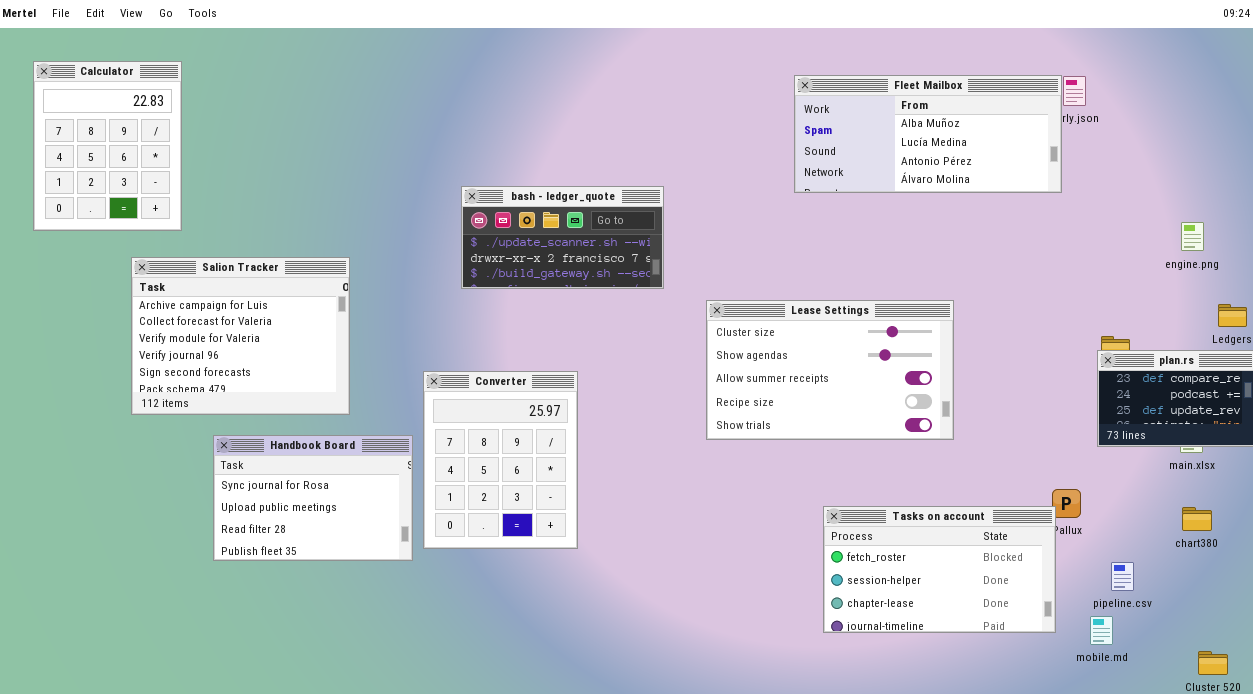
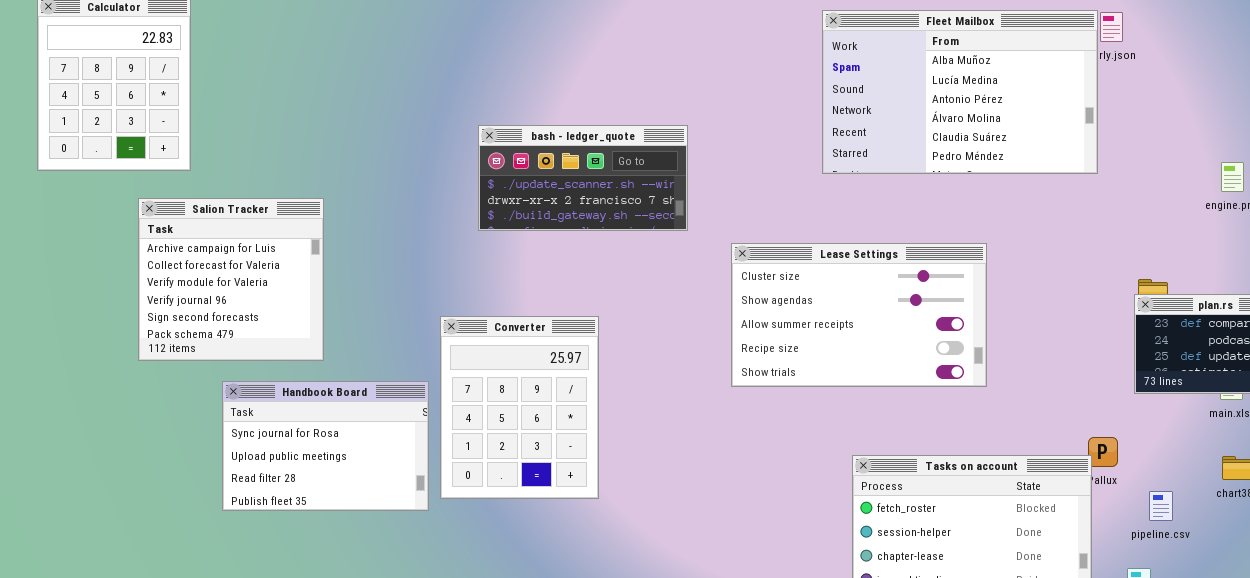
Fleet Mailbox: [794,75,1062,193] -> [822,10,1098,174], resized
Salion Tracker: [131,257,350,415] -> [138,198,324,361], resized
pipeline.csv: [1111,562,1134,591] -> [1149,491,1173,521], moved

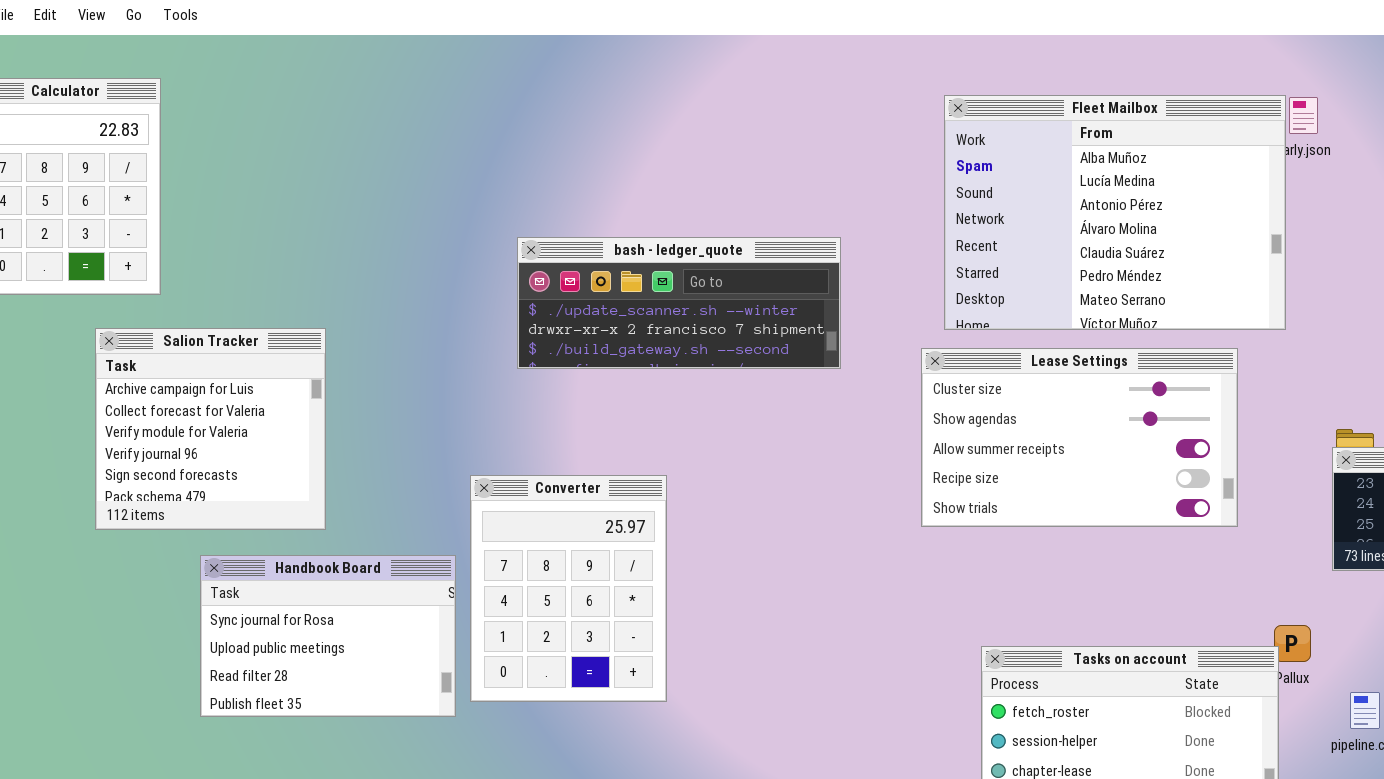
Fleet Mailbox: [822,10,1098,174] -> [944,95,1286,330], resized
bash - ledger_quote: [478,125,688,231] -> [517,237,841,369], resized
Lease Settings: [731,243,987,387] -> [921,348,1238,527], moved

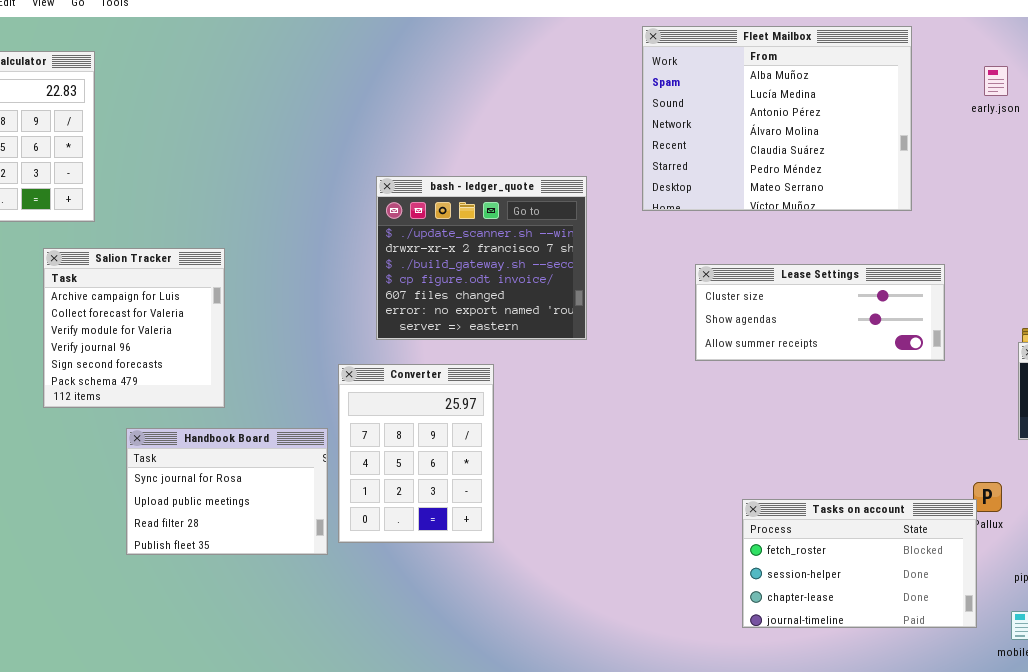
Fleet Mailbox: [944,95,1286,330] -> [642,26,912,211], moved
bash - ledger_quote: [517,237,841,369] -> [376,176,587,340], resized
Lease Settings: [921,348,1238,527] -> [695,264,945,361], resized

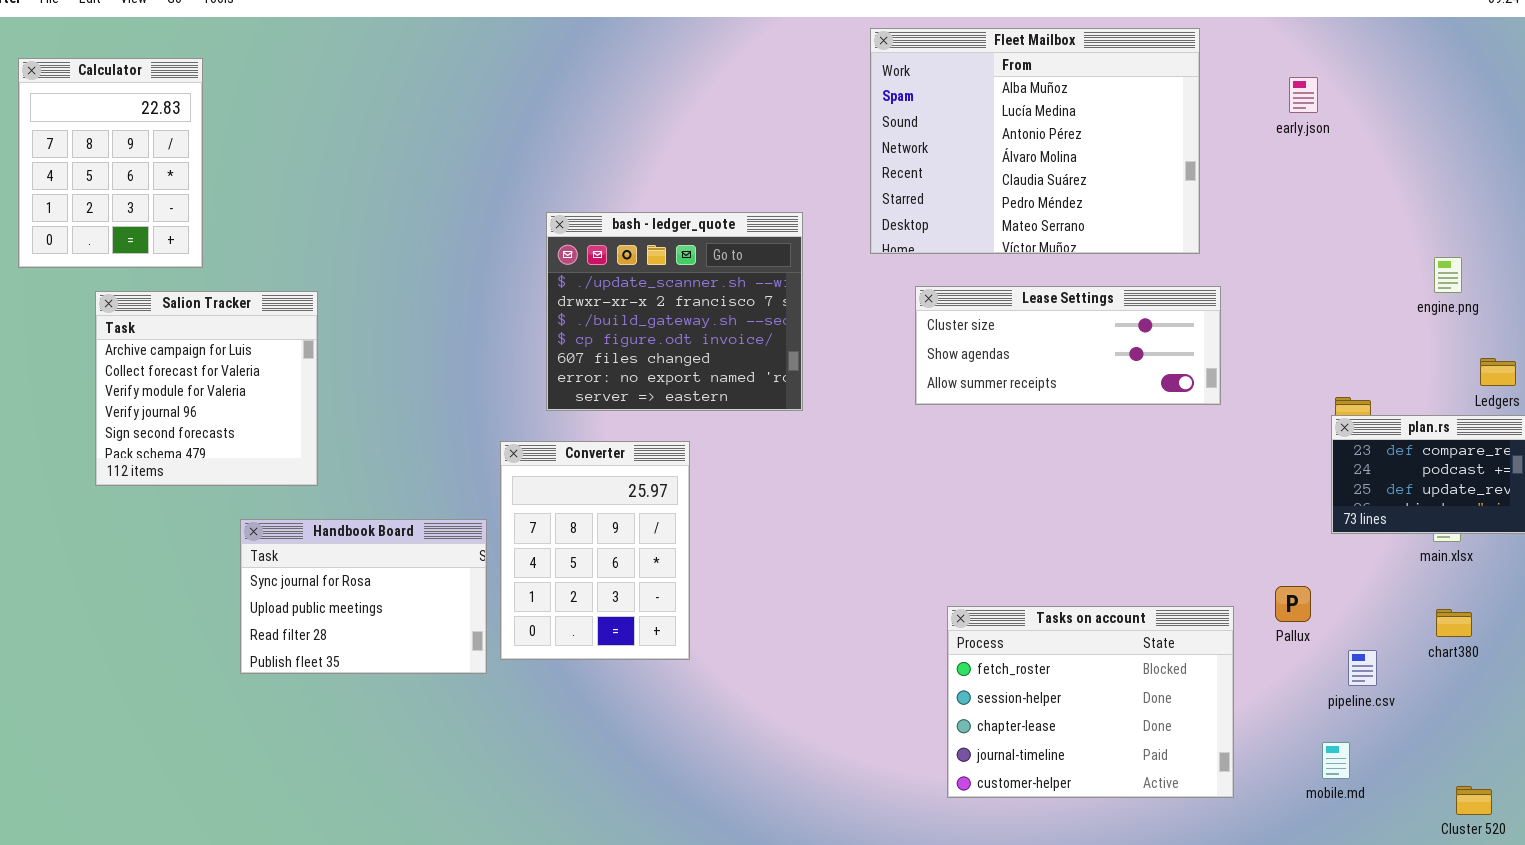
Salion Tracker: [43,248,225,408] -> [95,291,318,486], moved
Lease Settings: [695,264,945,361] -> [915,286,1221,405], moved
Tasks on account: [742,499,977,628] -> [947,606,1234,798], moved, resized

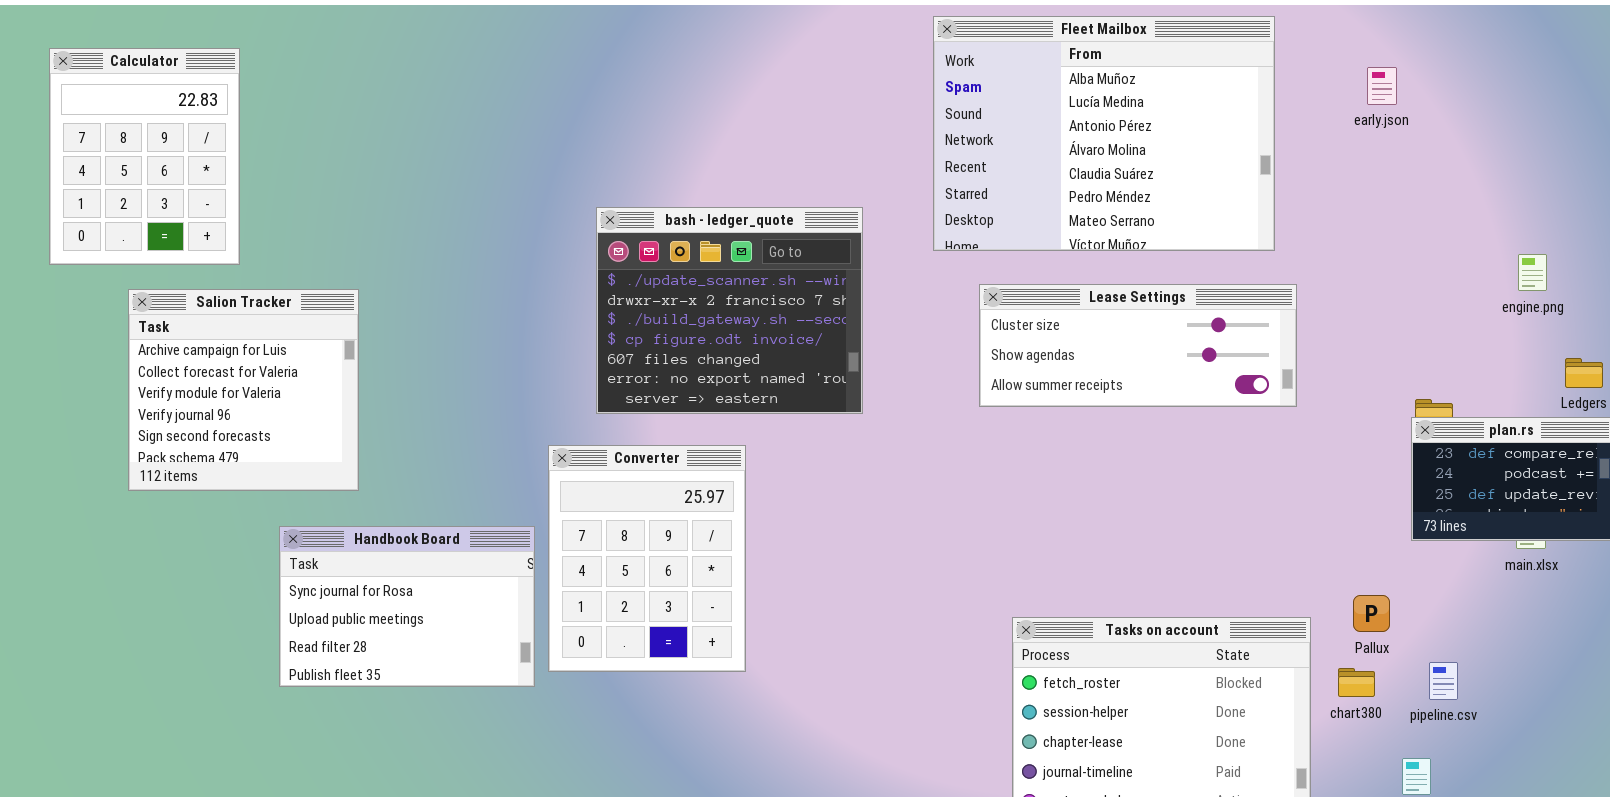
chart380: [1436,609,1472,637] -> [1338,668,1375,697], moved

